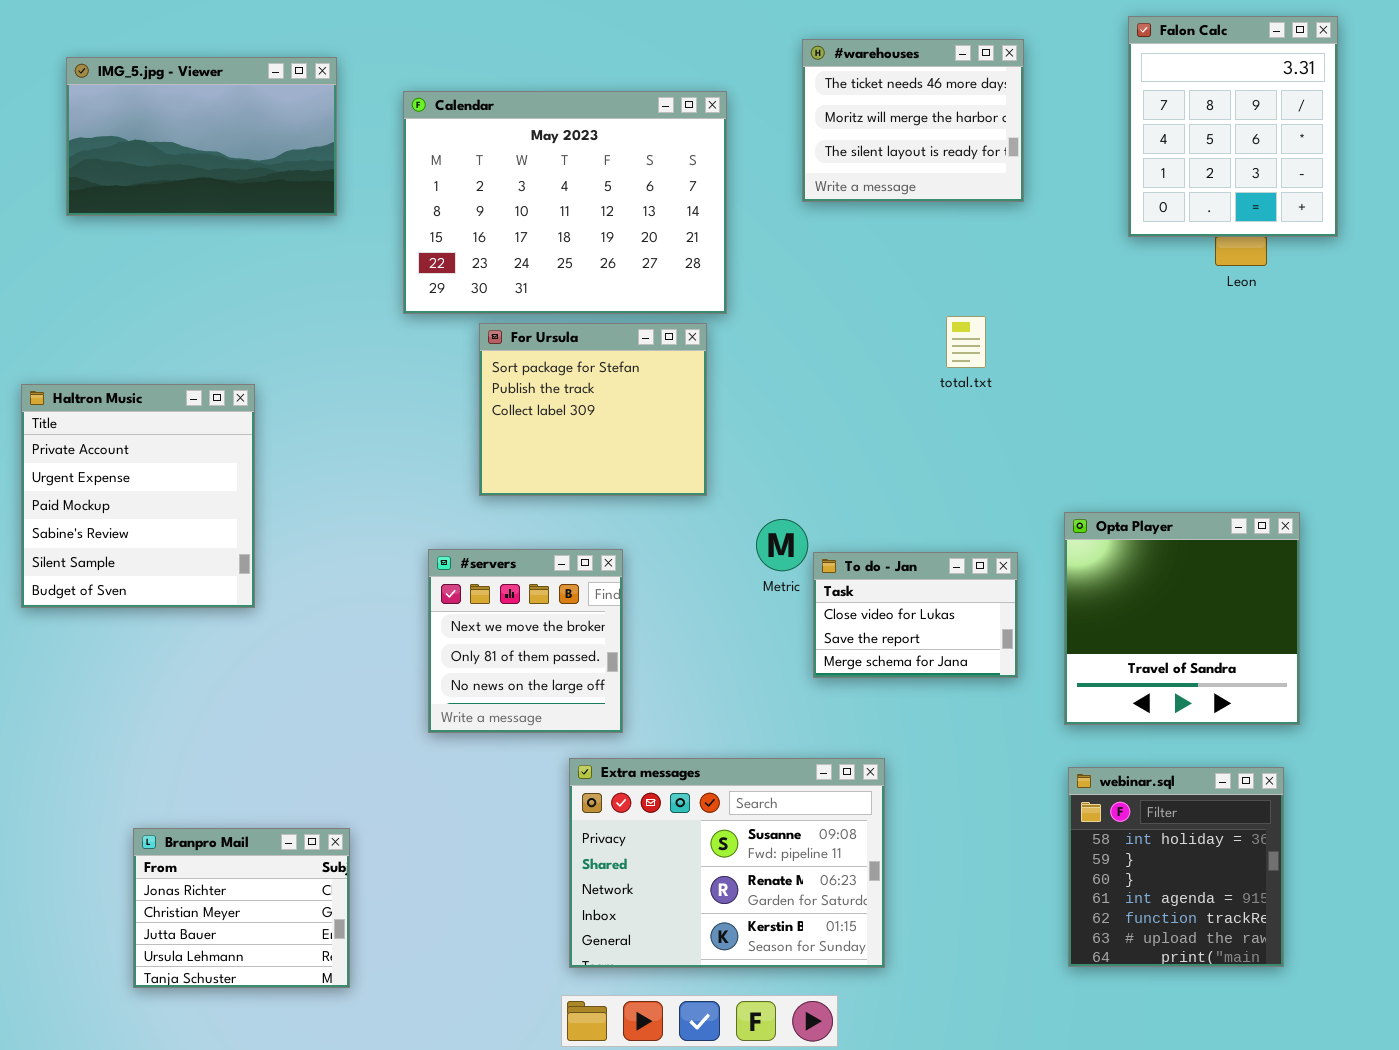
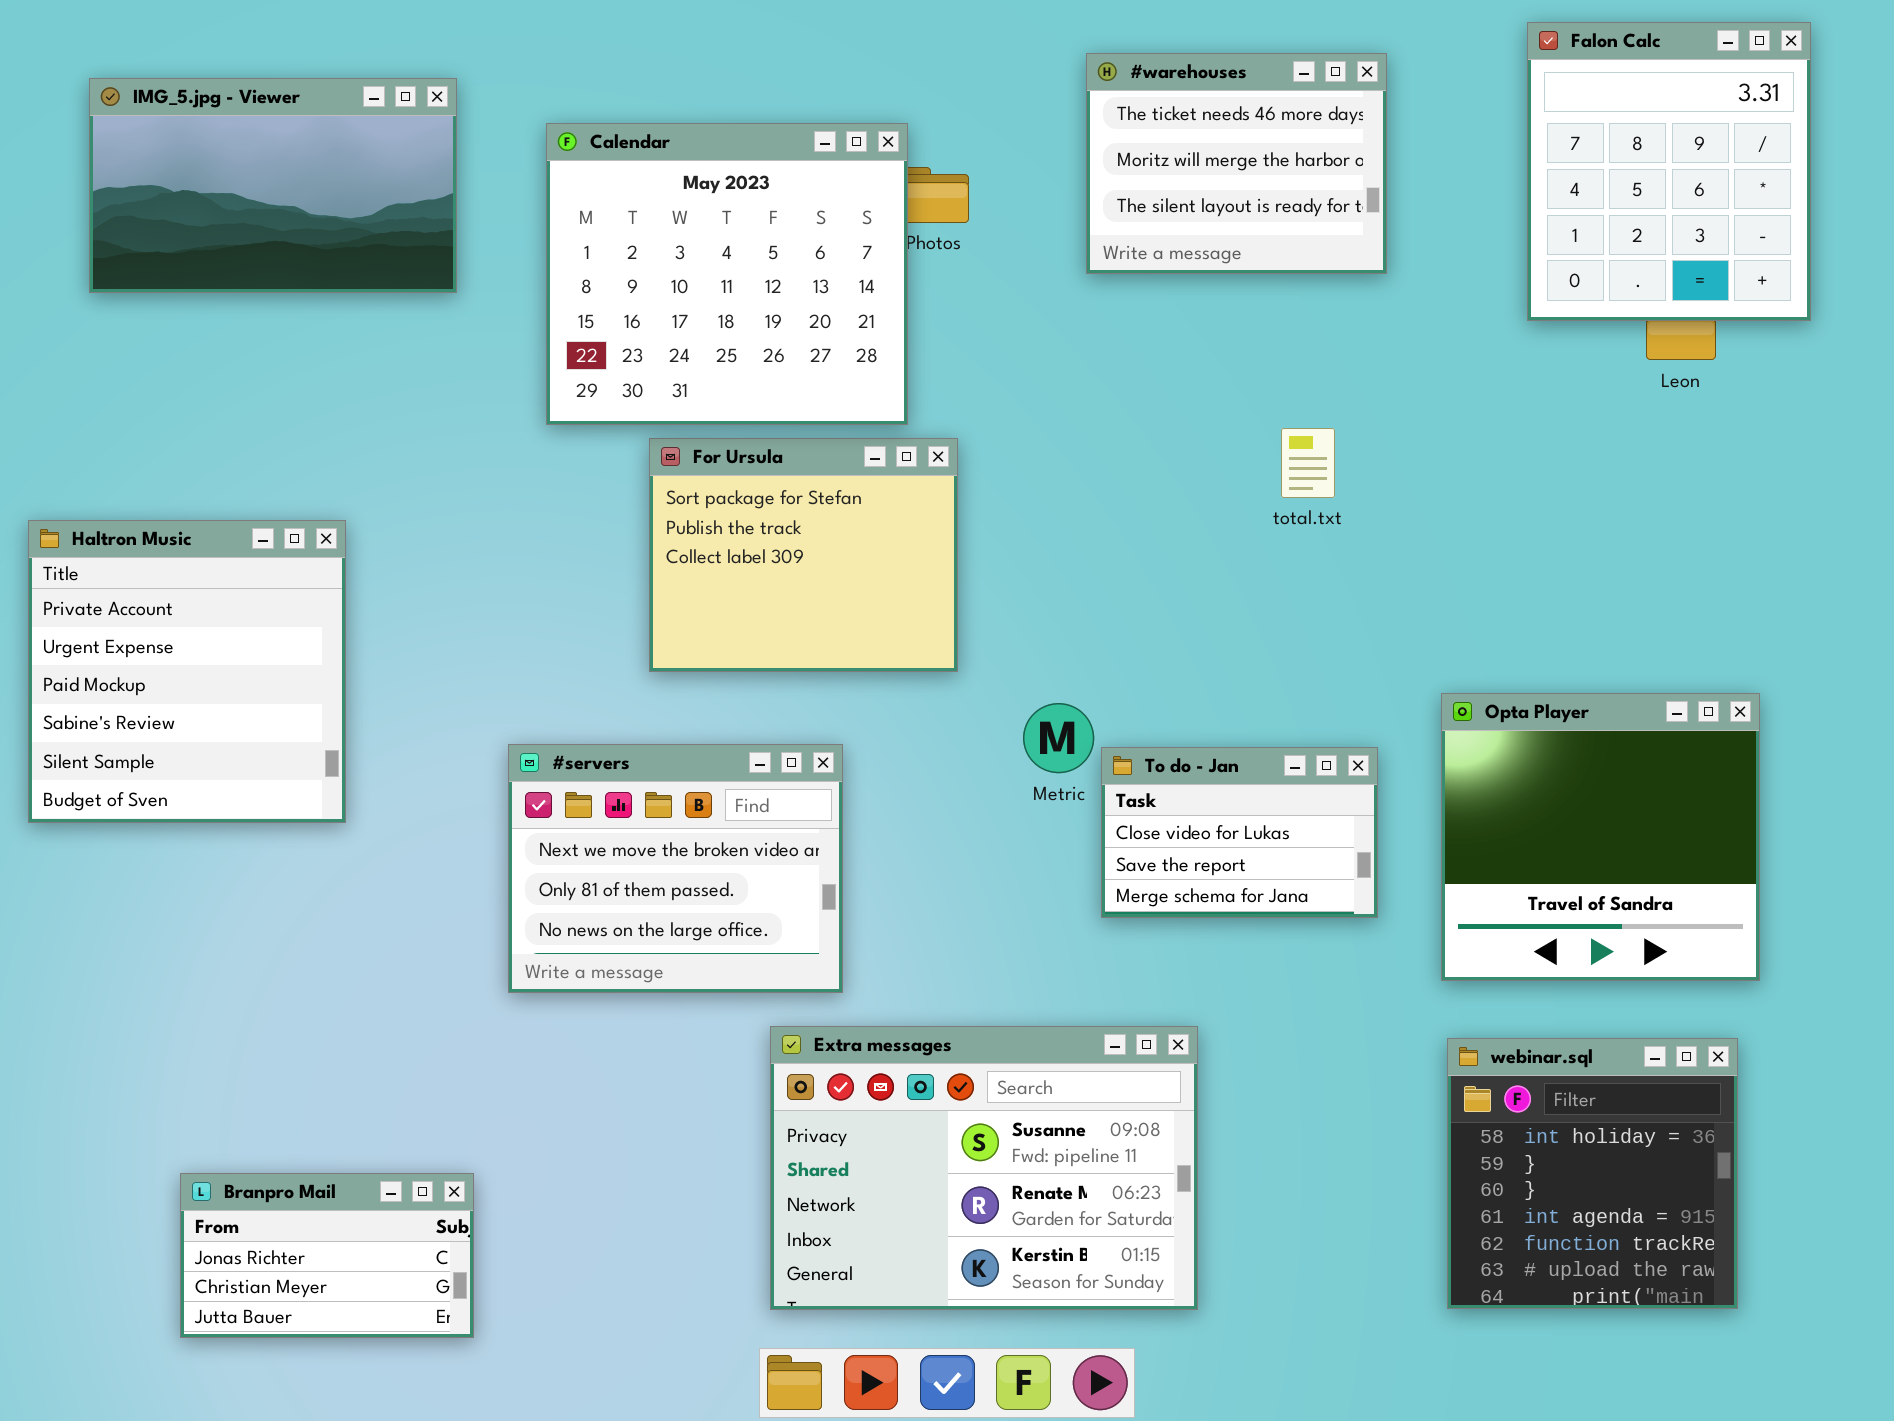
Calendar: [403,91,727,314] -> [546,123,908,425], resized
#servers: [428,549,623,733] -> [508,744,843,993], resized
Branpro Mail: [133,828,350,988] -> [180,1173,474,1338], resized

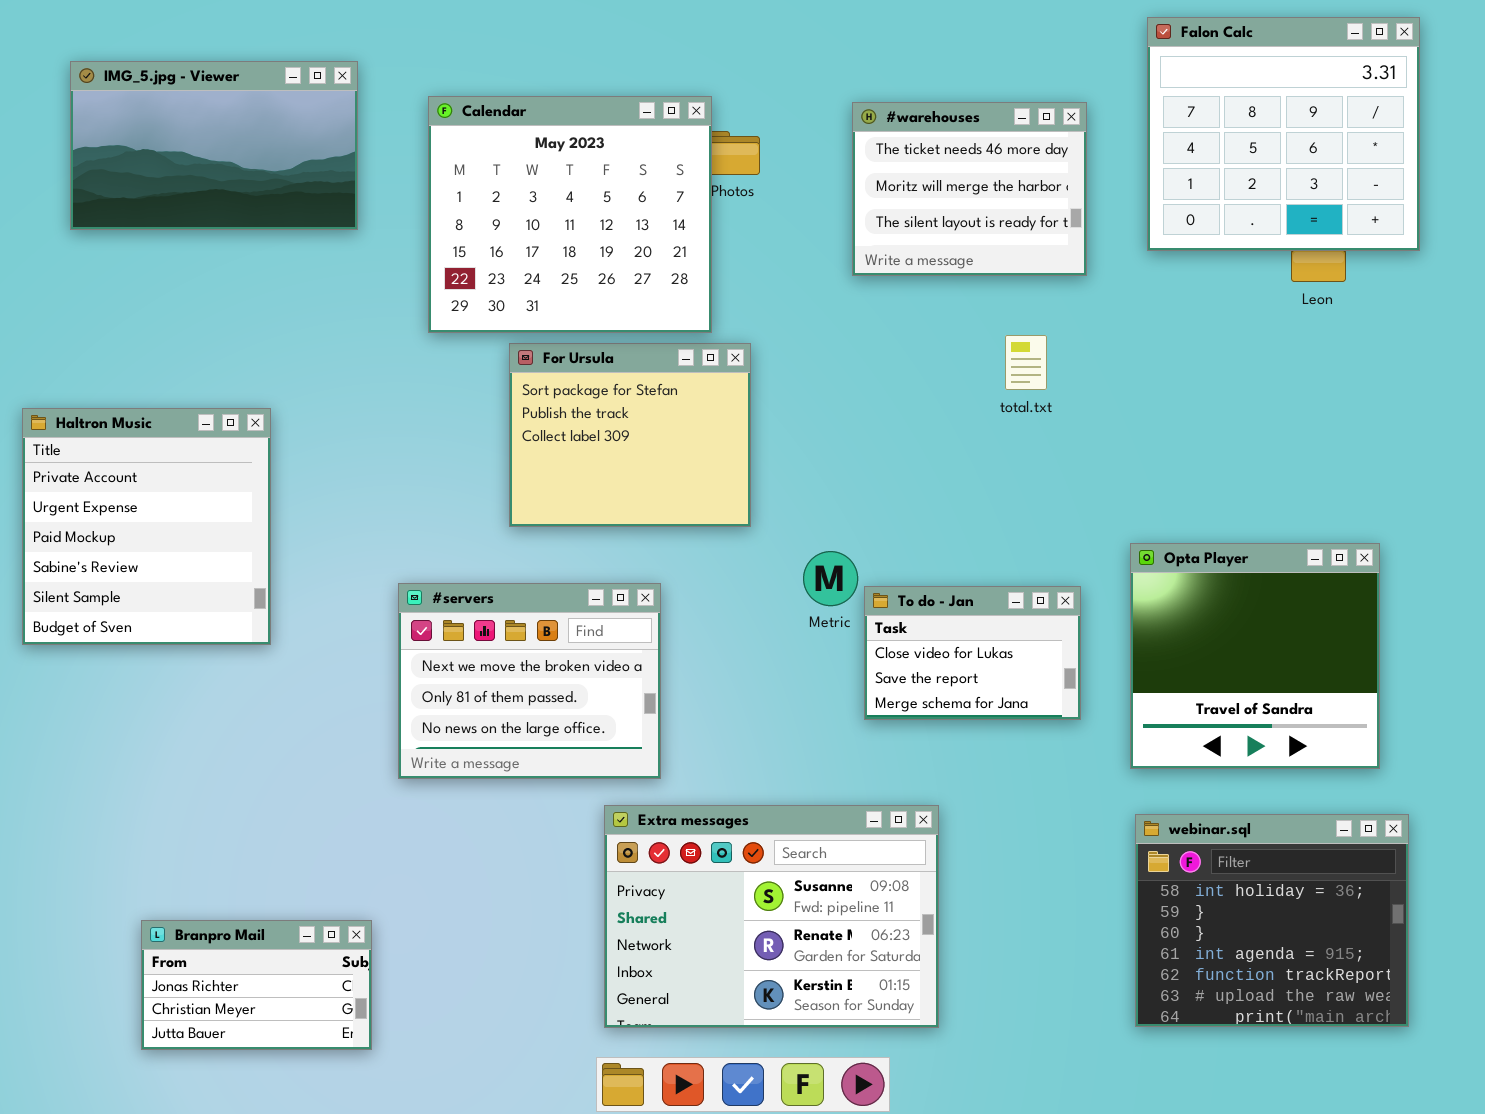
Falon Calc: [1527,22,1811,321] -> [1147,17,1420,251], resized
#warehouses: [1086,53,1387,274] -> [852,102,1087,276], moved
webinar.sql: [1447,1038,1738,1309] -> [1135,814,1409,1027], resized

